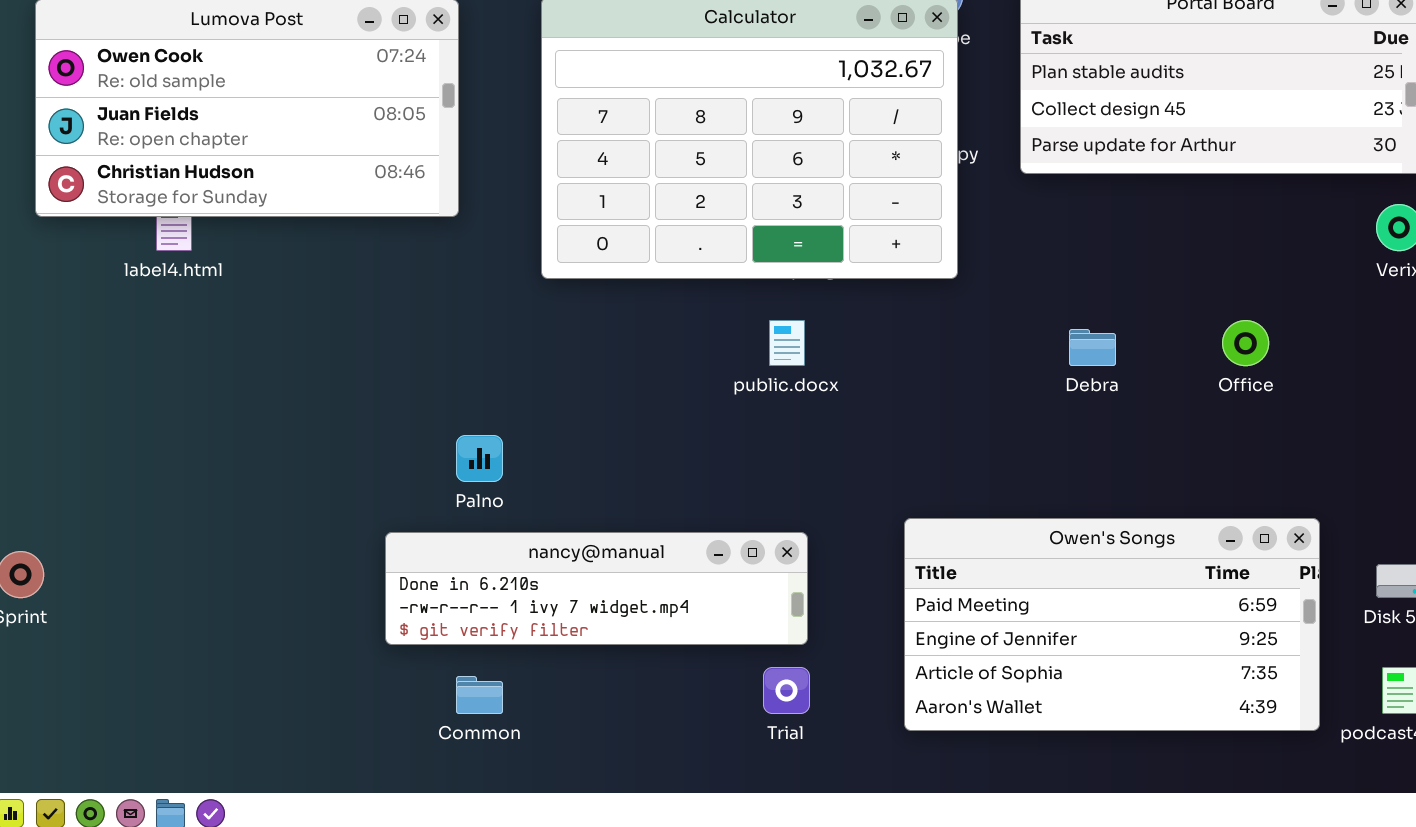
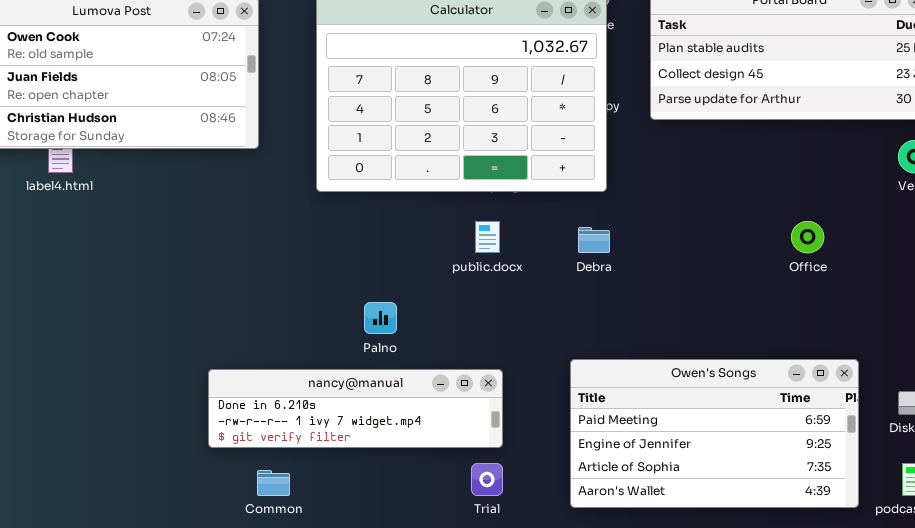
Debra: [1069,329,1116,366] -> [578,227,610,253], moved
Palno: [456,435,503,482] -> [364,302,397,334], moved

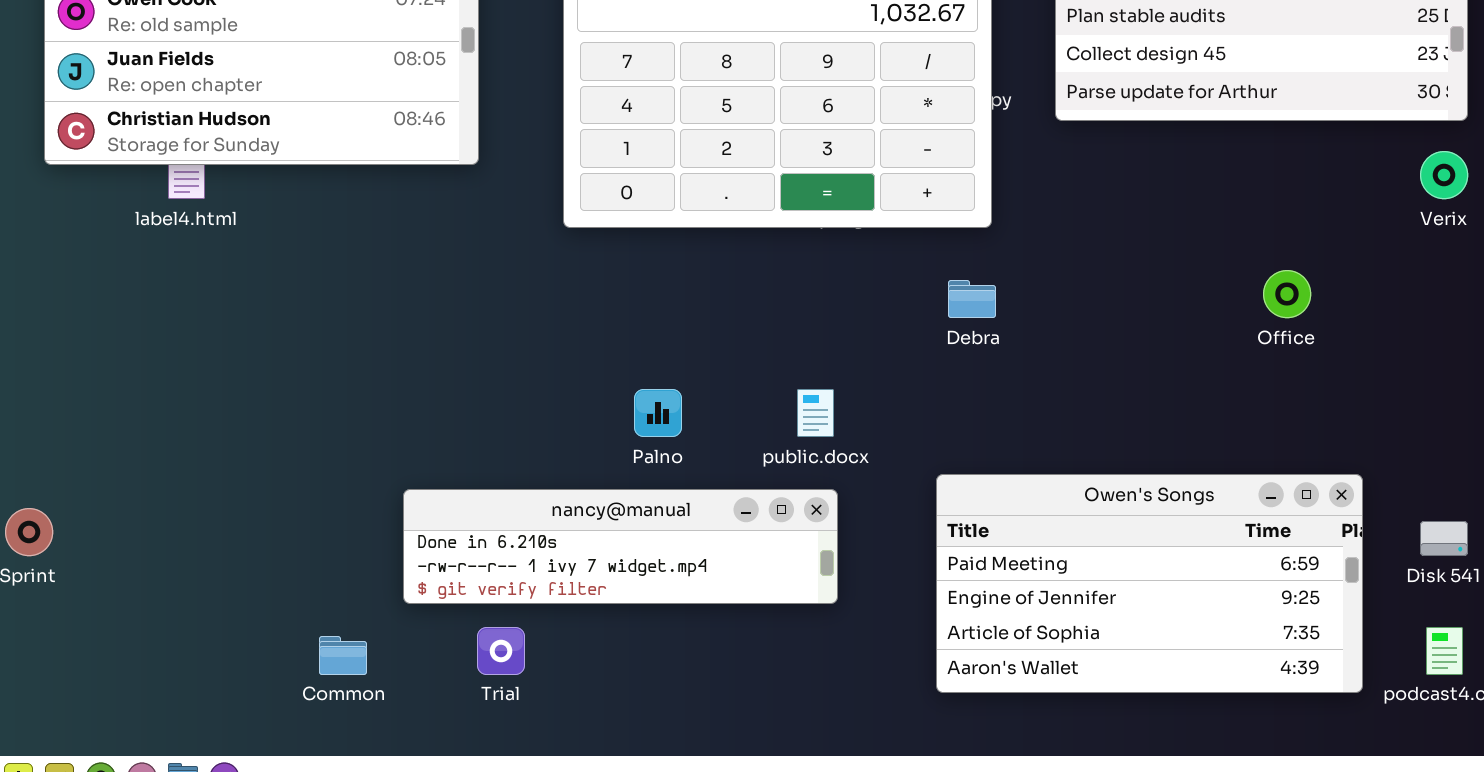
public.docx: [475,221,500,253] -> [797,389,834,437], moved
Trial: [471,463,503,496] -> [477,627,525,675], moved
Common: [257,470,290,496] -> [319,636,367,675], moved

